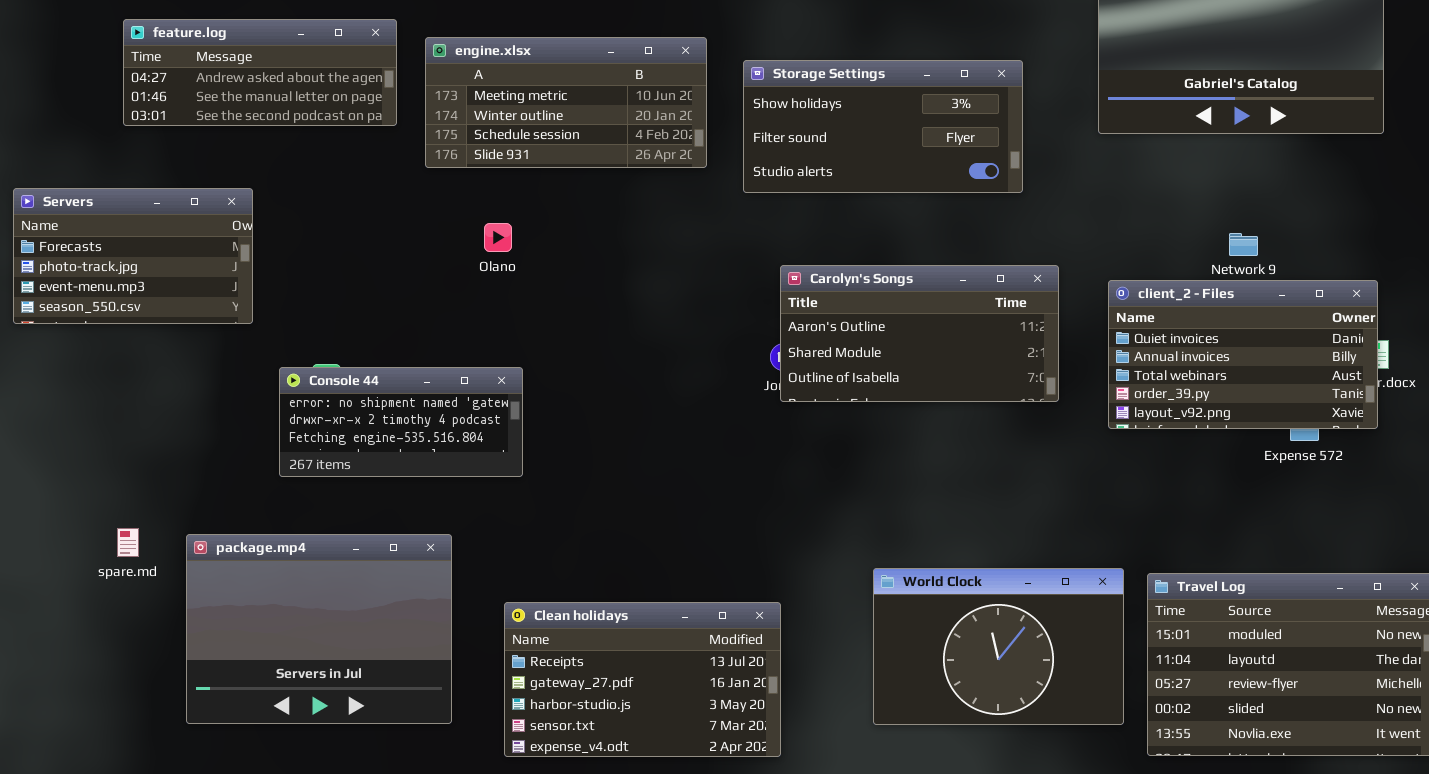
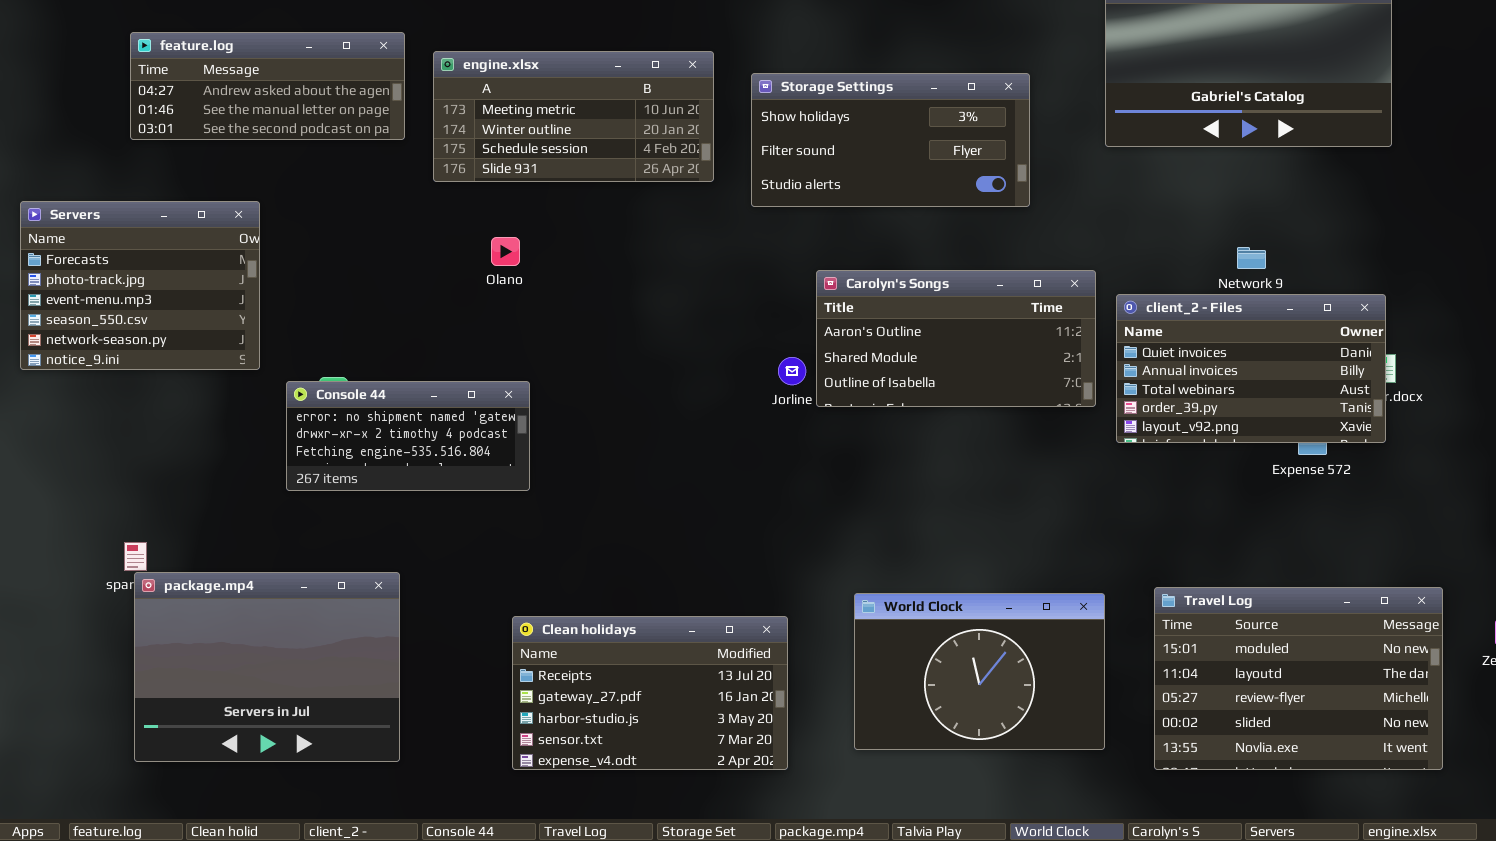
Servers: [13,188,253,324] -> [20,201,260,370], resized
Carolyn's Songs: [780,265,1059,402] -> [816,270,1096,407], moved
package.mp4: [186,534,452,724] -> [134,572,400,762], moved
World Clock: [873,568,1124,725] -> [854,593,1105,750], moved

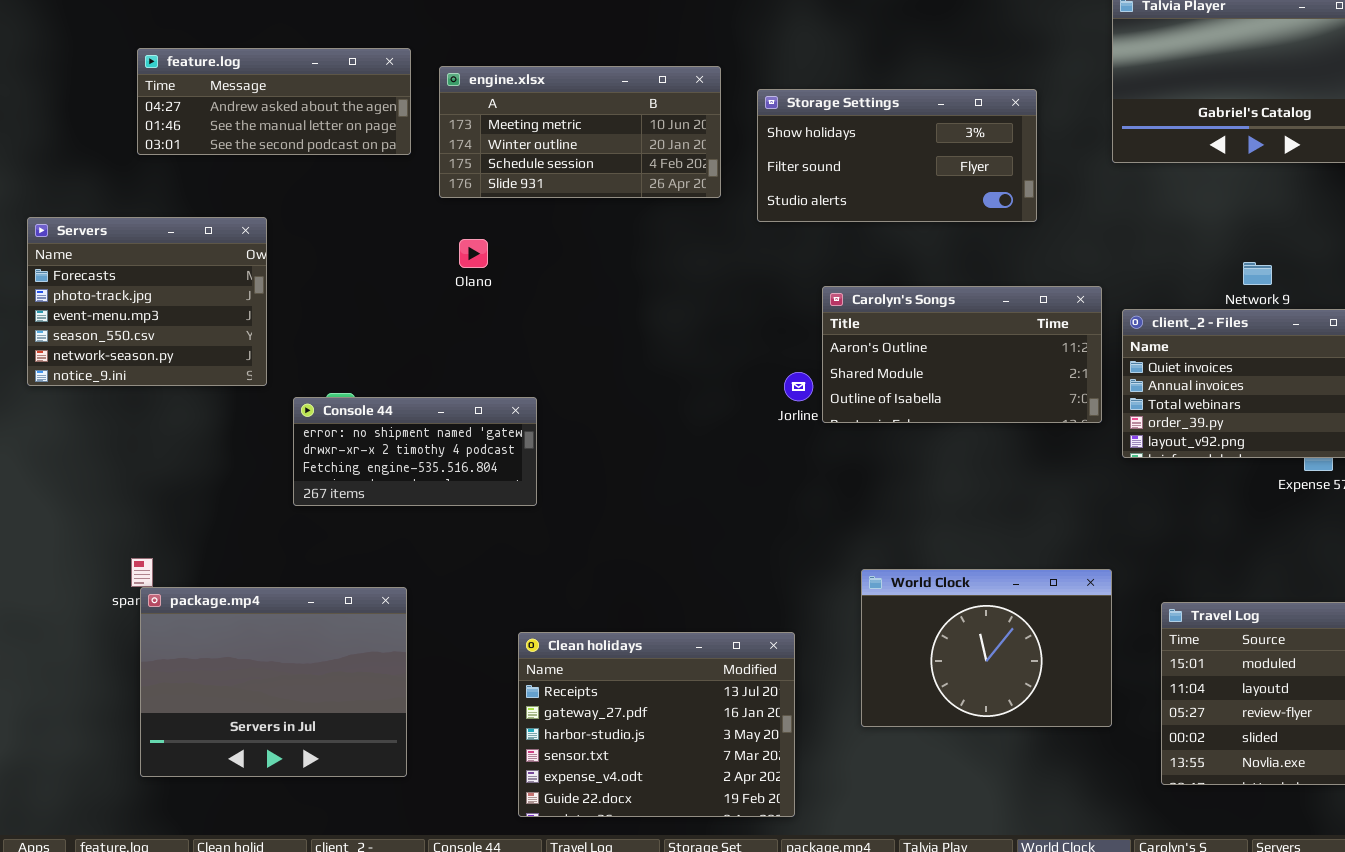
Olano: [491,237,520,266] -> [459,239,488,268], moved
World Clock: [854,593,1105,750] -> [861,569,1112,727], moved
Clean holidays: [512,616,788,770] -> [518,632,795,817], resized

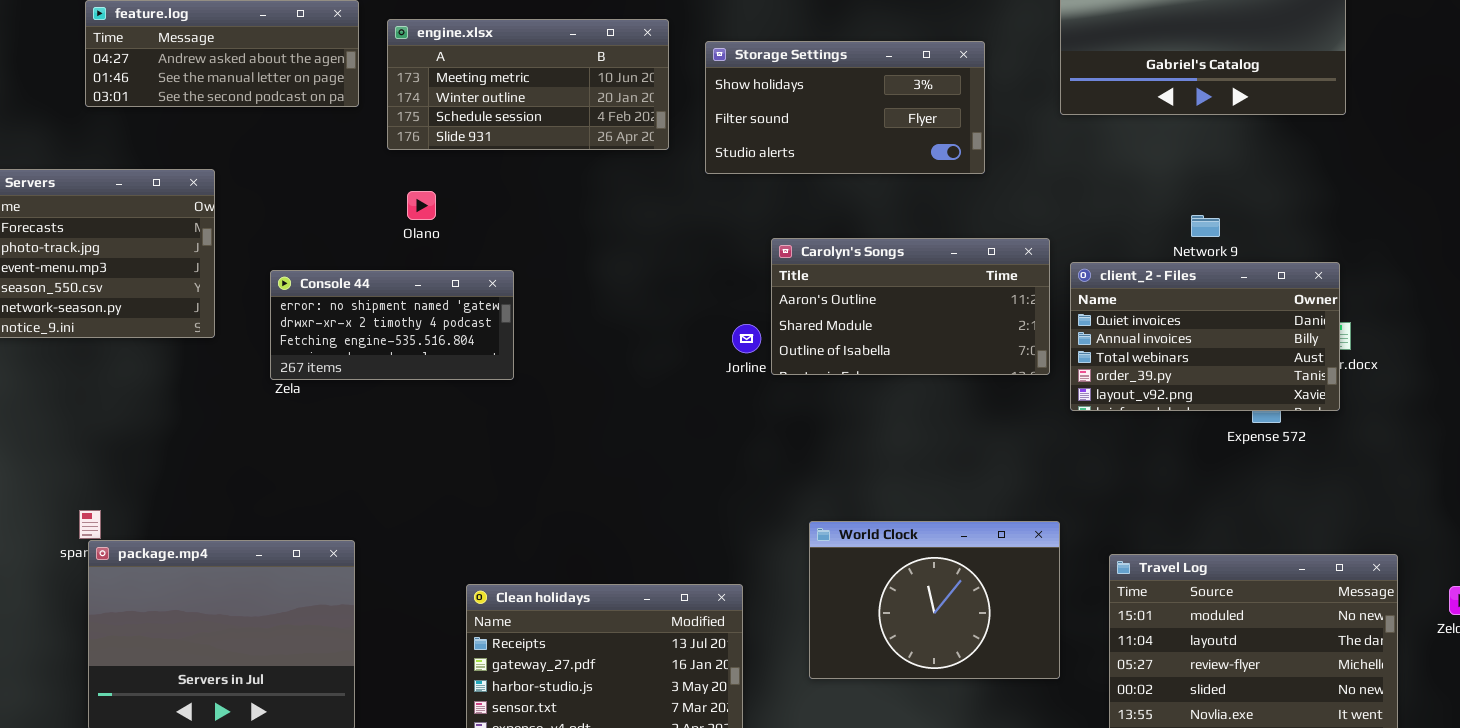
Console 44: [293,397,537,506] -> [270,270,514,380], moved

